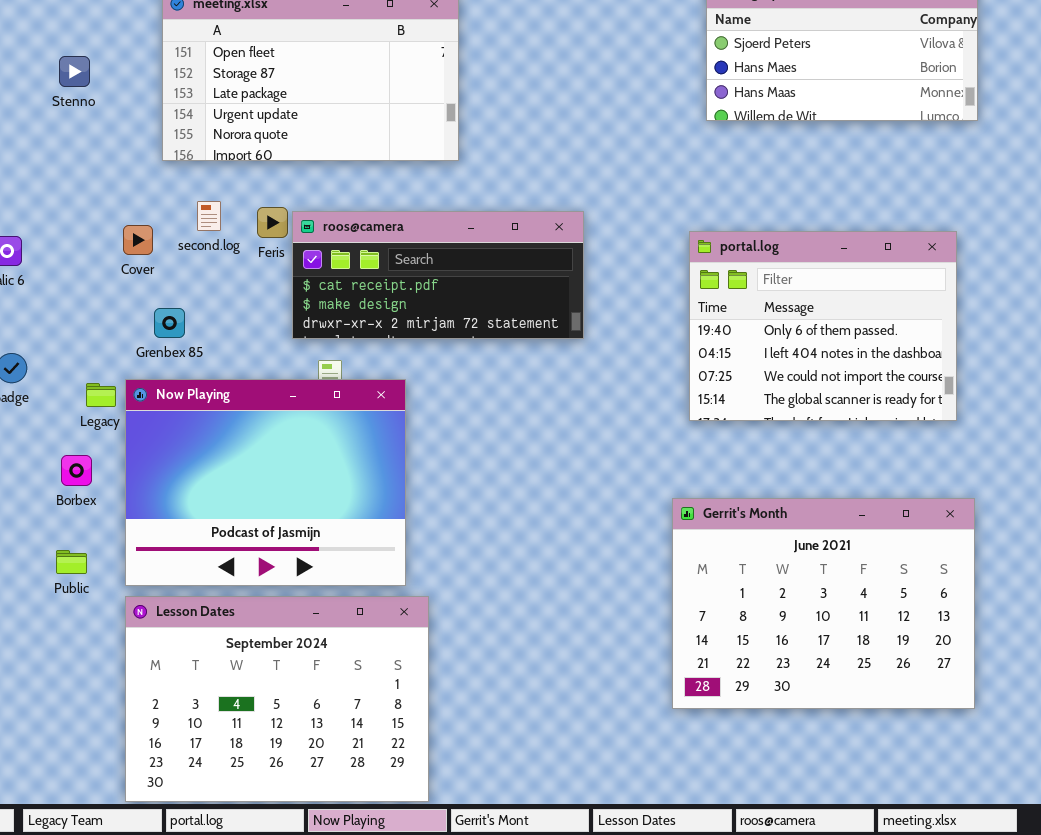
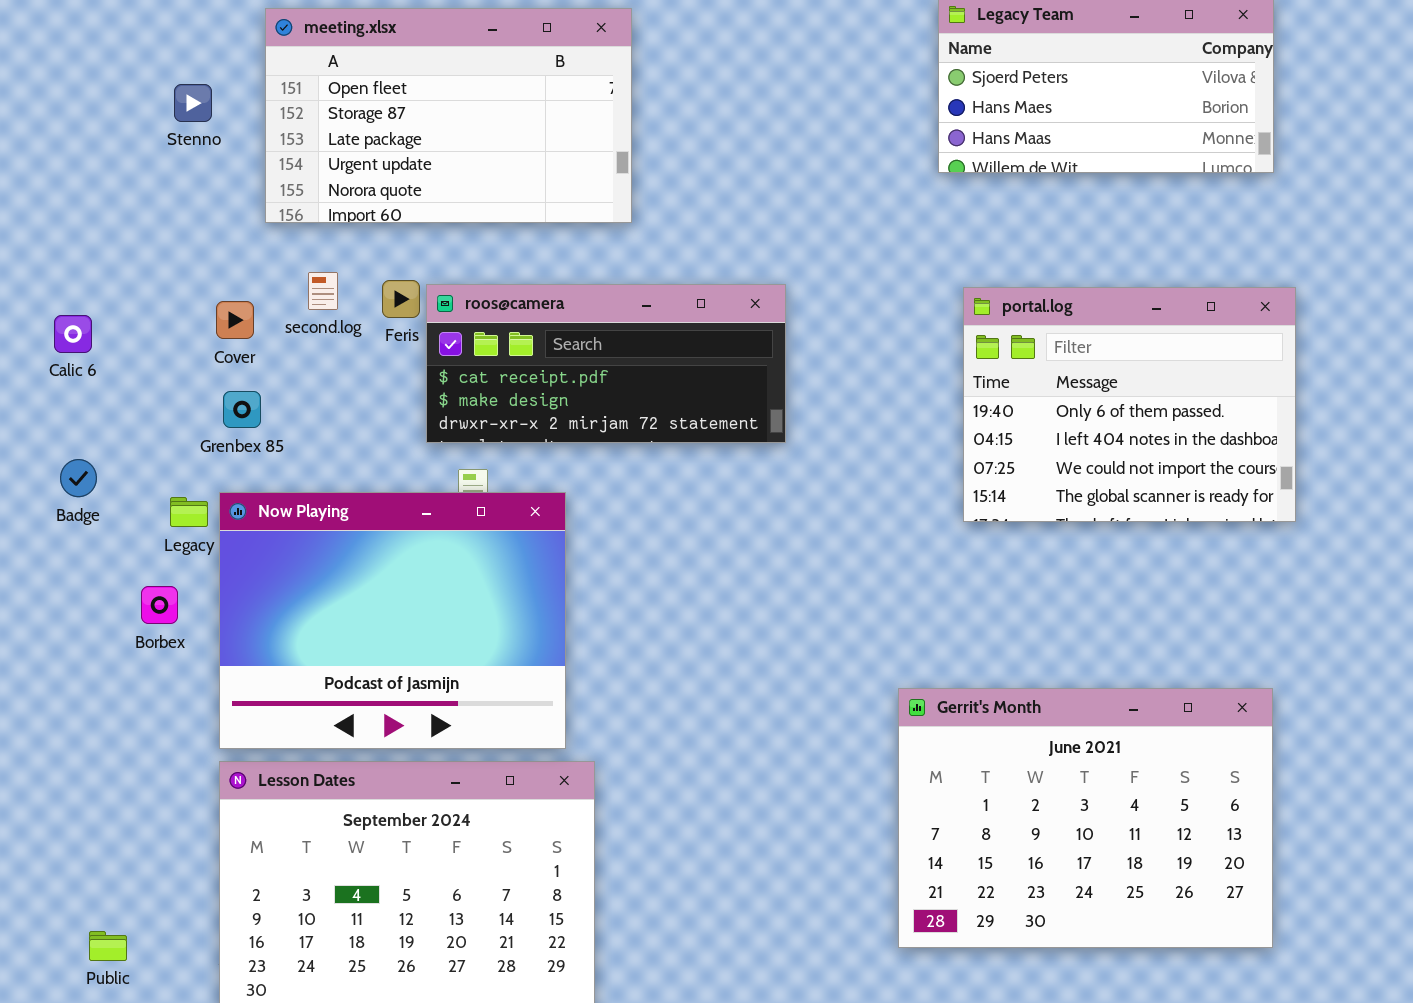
Stenno: [59,56,90,87] -> [174,84,212,122], moved
portal.log: [689,231,957,421] -> [963,287,1296,522], moved
Grenbex 85: [154,308,185,338] -> [223,391,261,428], moved
Gerrit's Month: [672,498,975,709] -> [898,688,1273,948], moved
Public: [56,550,87,574] -> [89,931,127,961], moved

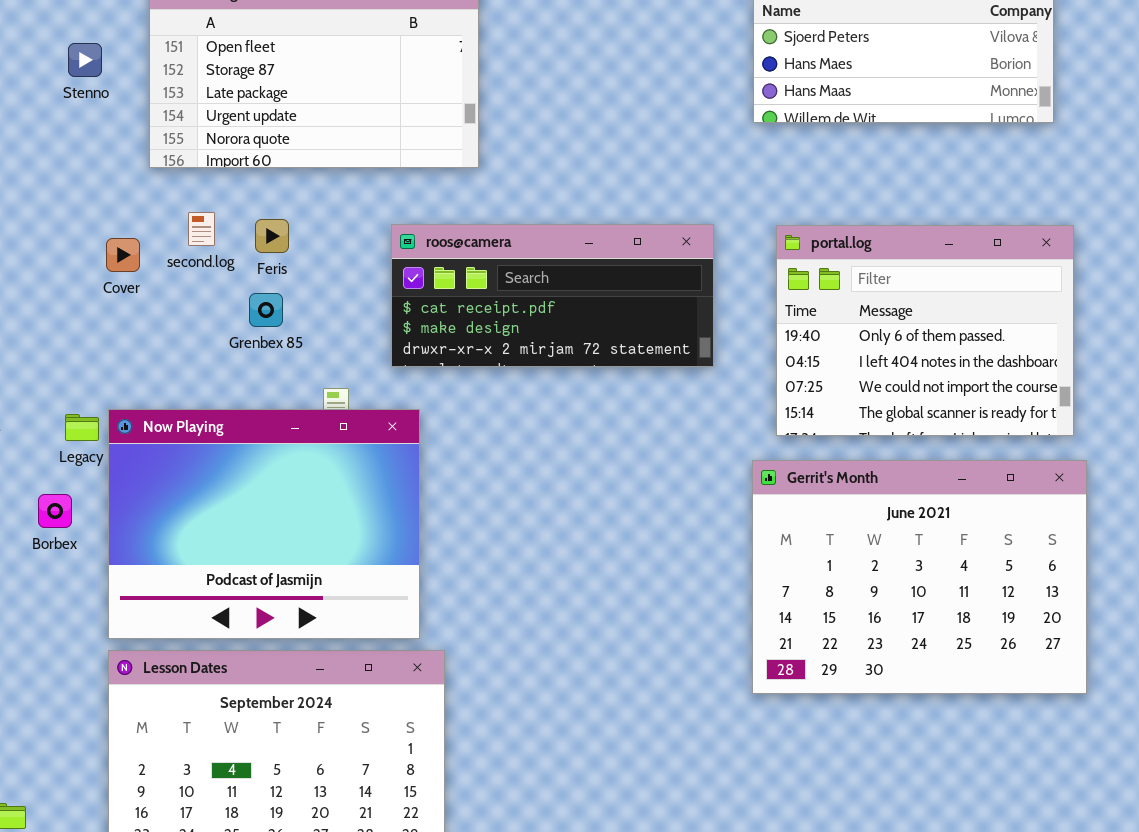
roos@camera: [426,284,786,443] -> [391,224,714,367], moved
Grenbex 85: [223,391,261,428] -> [249,293,283,327], moved
Gerrit's Month: [898,688,1273,948] -> [752,460,1087,694], moved

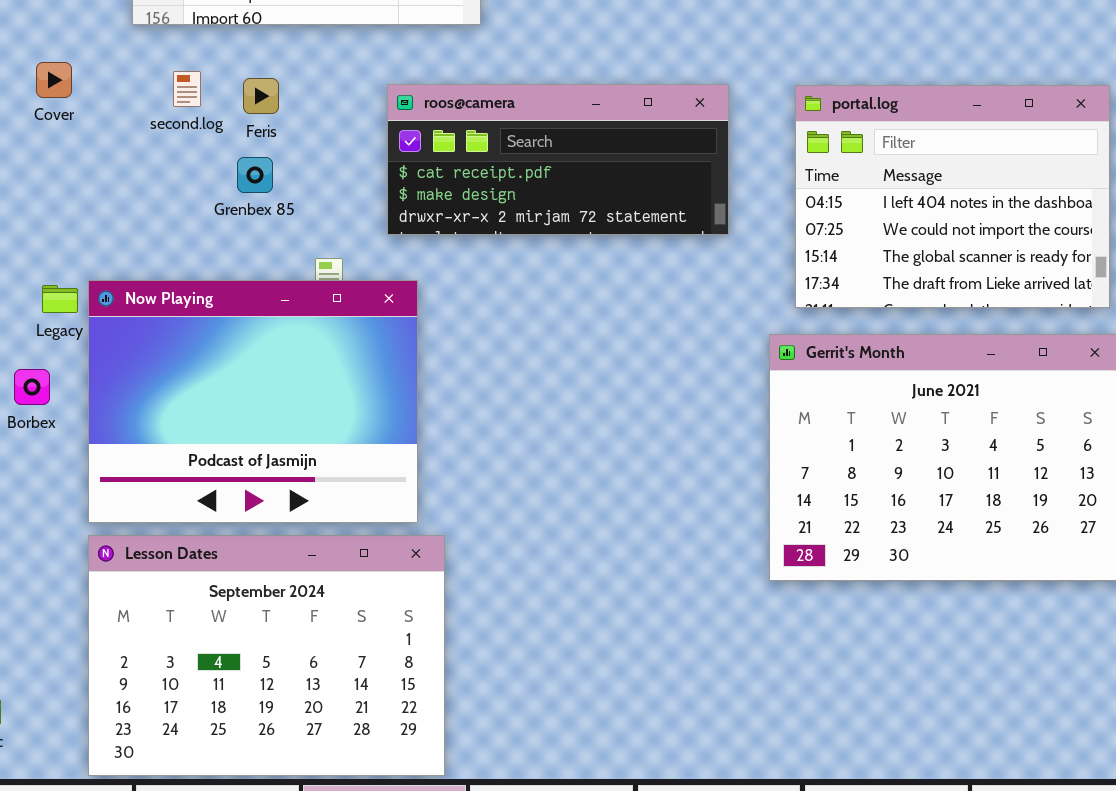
portal.log: [776,225,1074,436] -> [795,85,1110,308], scrolled down 1 row
Cover: [106,238,140,272] -> [36,62,72,98], moved

